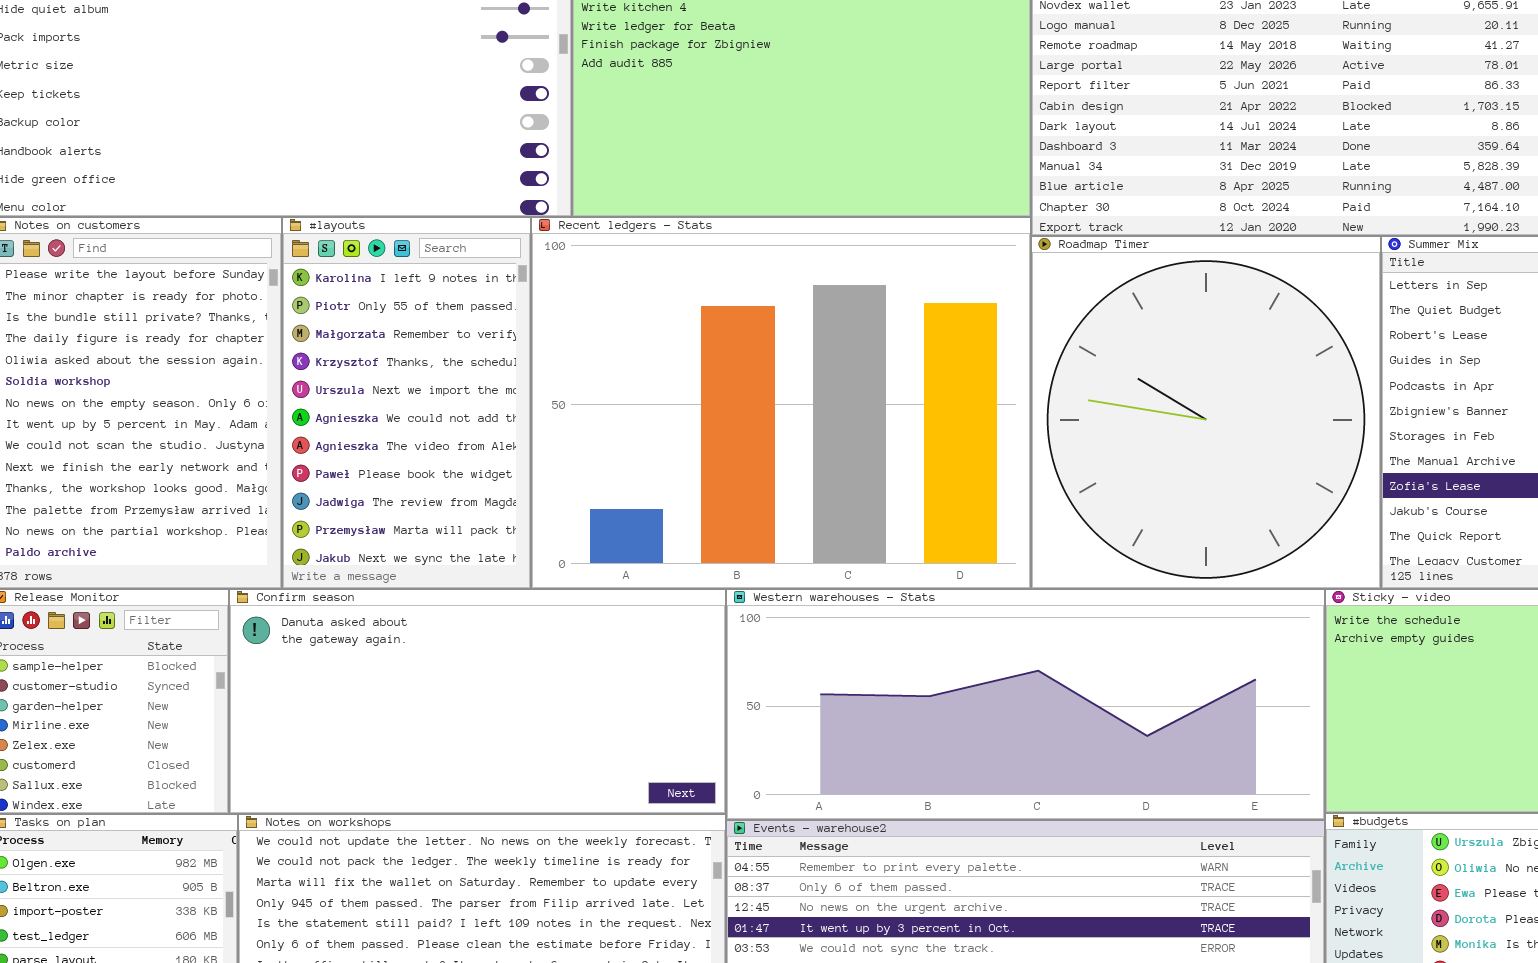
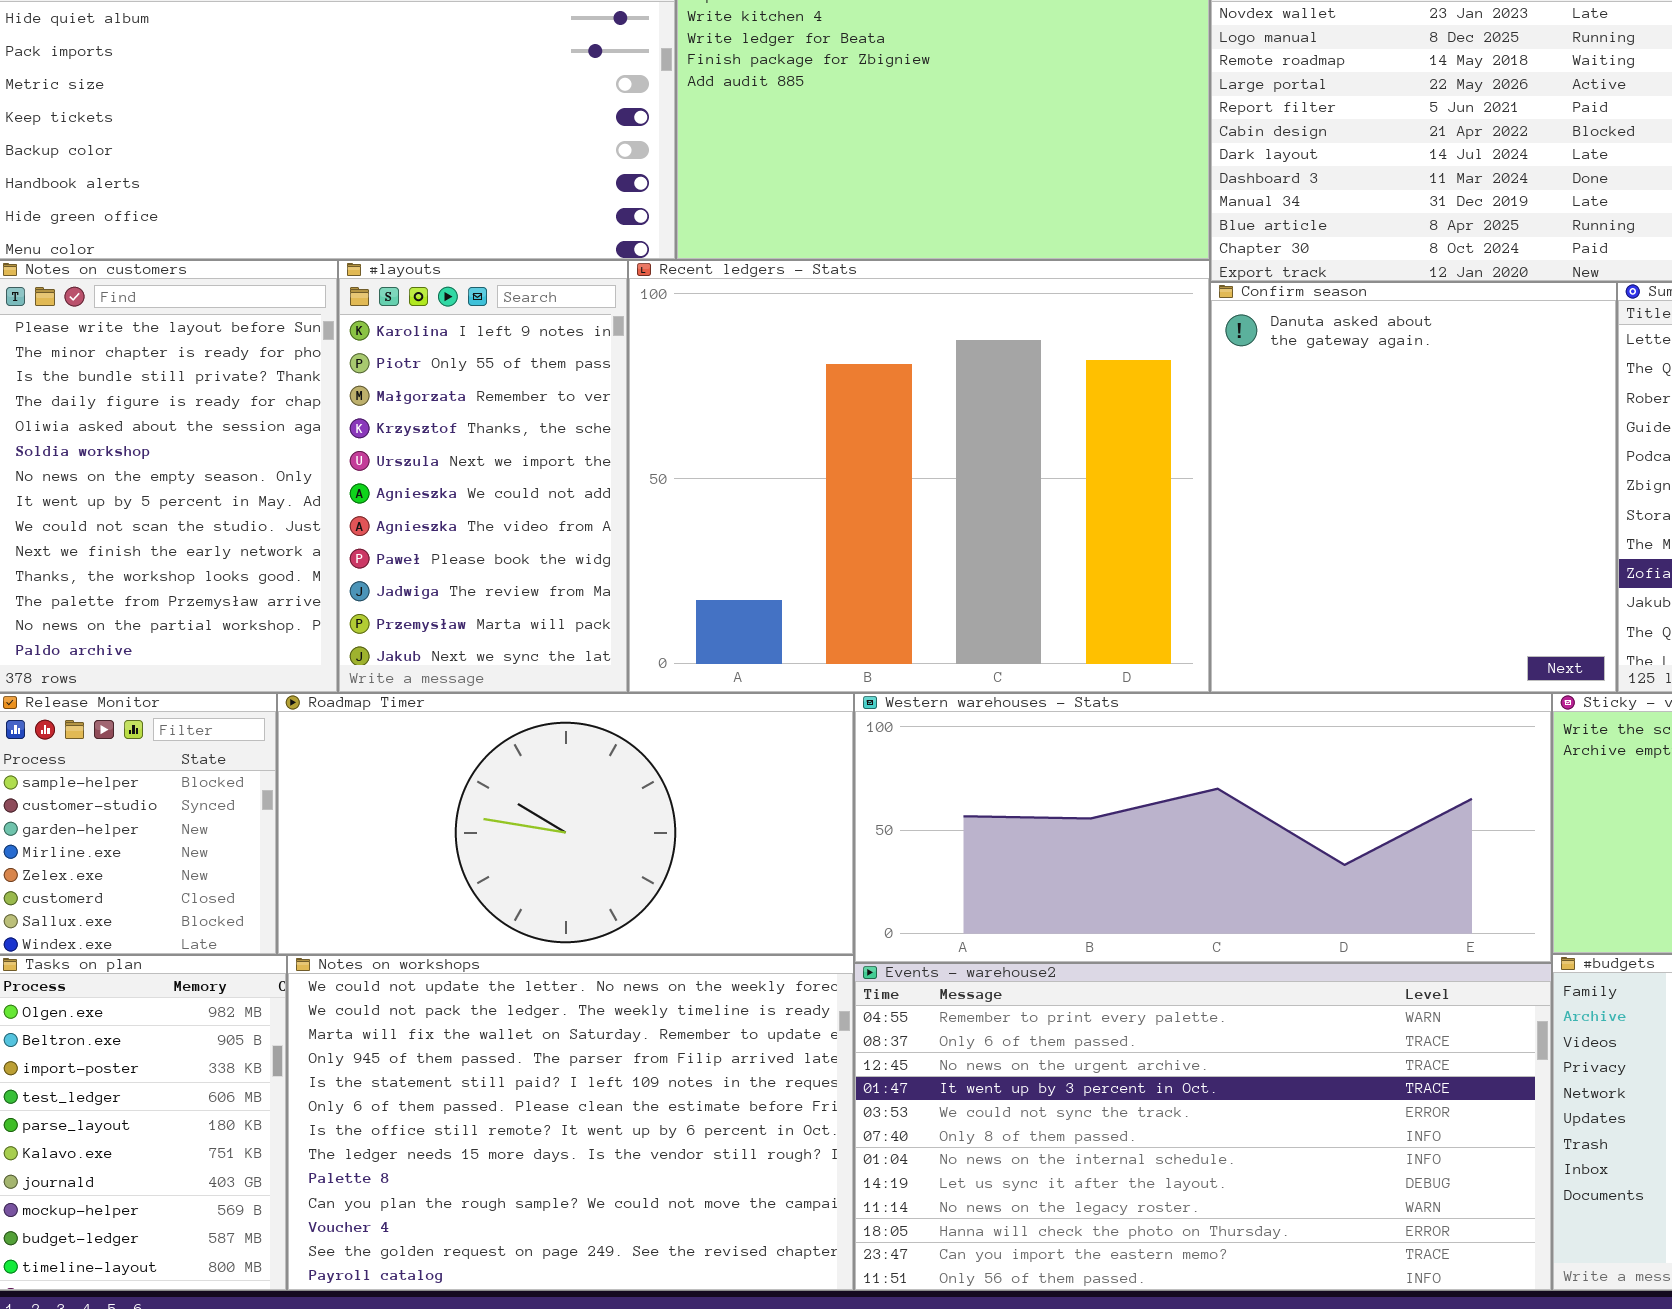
Roadmap Timer: [1031,236,1381,589] -> [277,693,854,955], moved, resized
Confirm season: [229,589,726,814] -> [1210,282,1617,693], moved, resized

